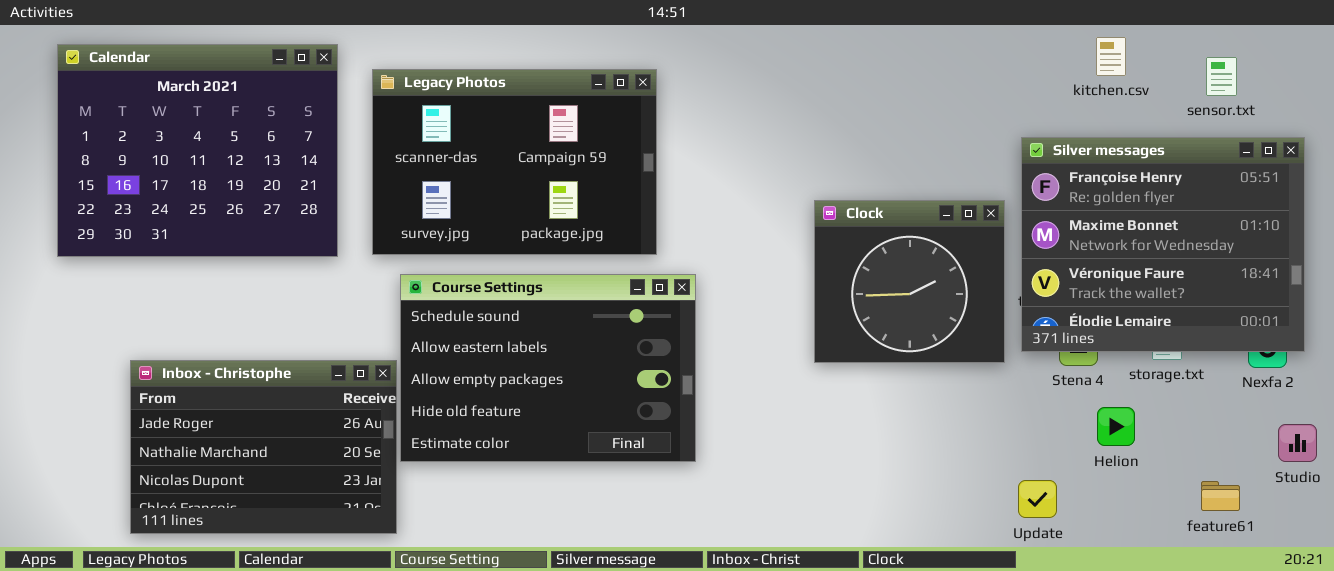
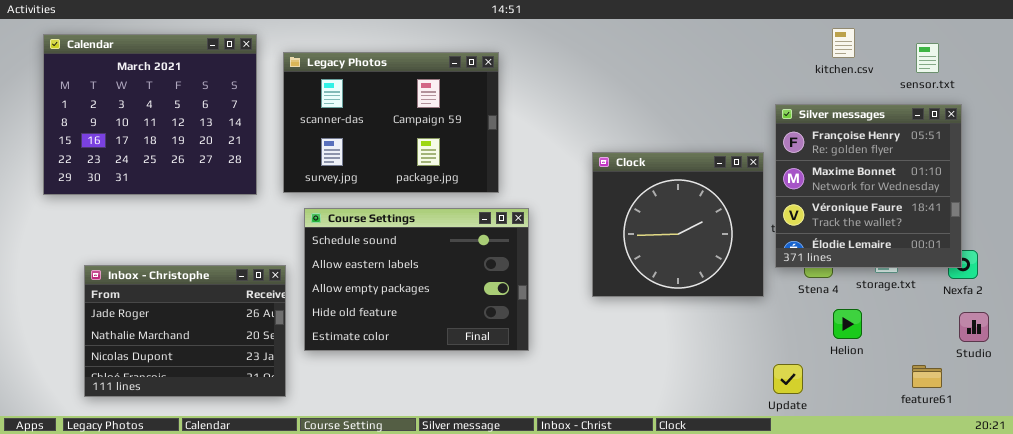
Silver messages: [1021,137,1305,352] -> [775,104,962,268], resized
Clock: [814,200,1005,363] -> [592,152,764,297], resized
Inbox - Christophe: [130,360,397,534] -> [84,265,286,397], moved
Studio: [1278,424,1317,462] -> [959,312,989,342], moved

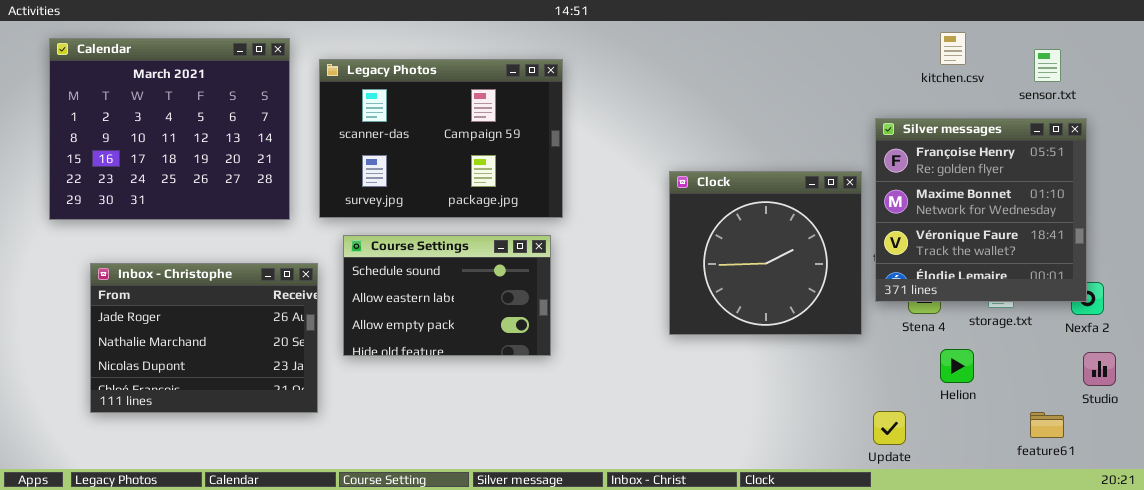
Course Settings: [304,208,529,351] -> [343,235,551,356], resized
Inbox - Christophe: [84,265,286,397] -> [90,263,318,413], moved

